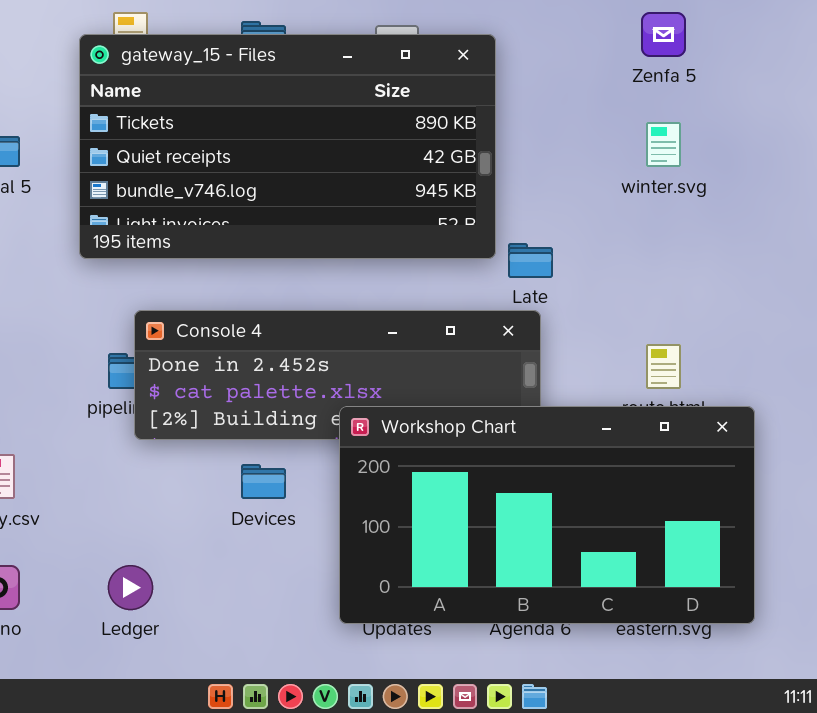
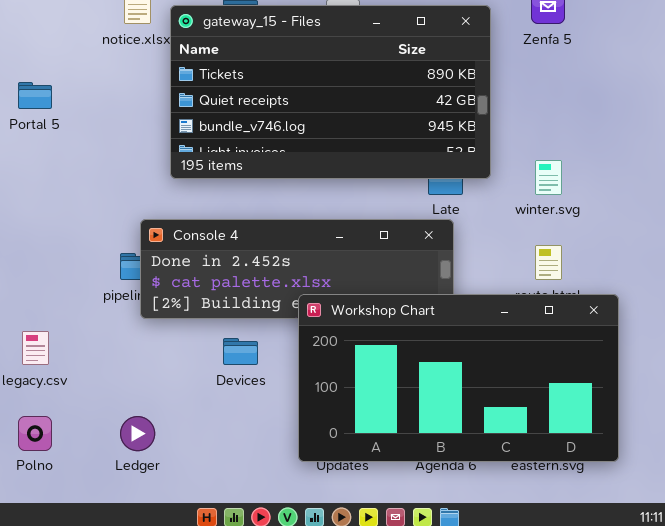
gateway_15 - Files: [79,34,496,259] -> [170,5,491,179], moved
winter.svg: [646,122,681,167] -> [535,160,562,195], moved

